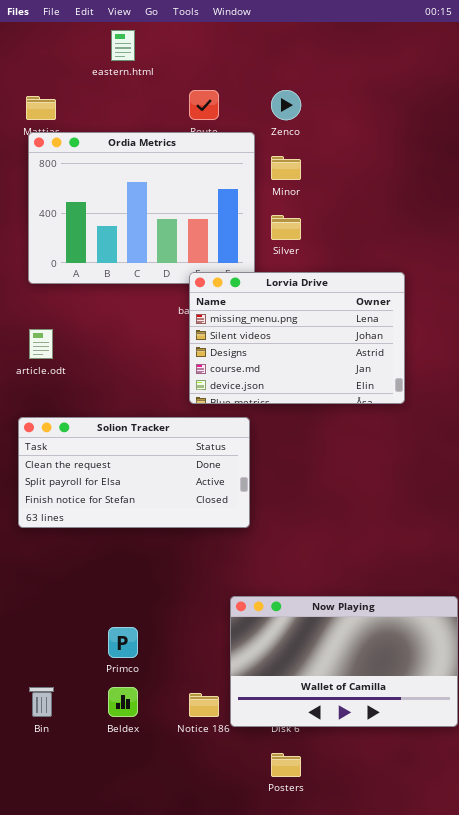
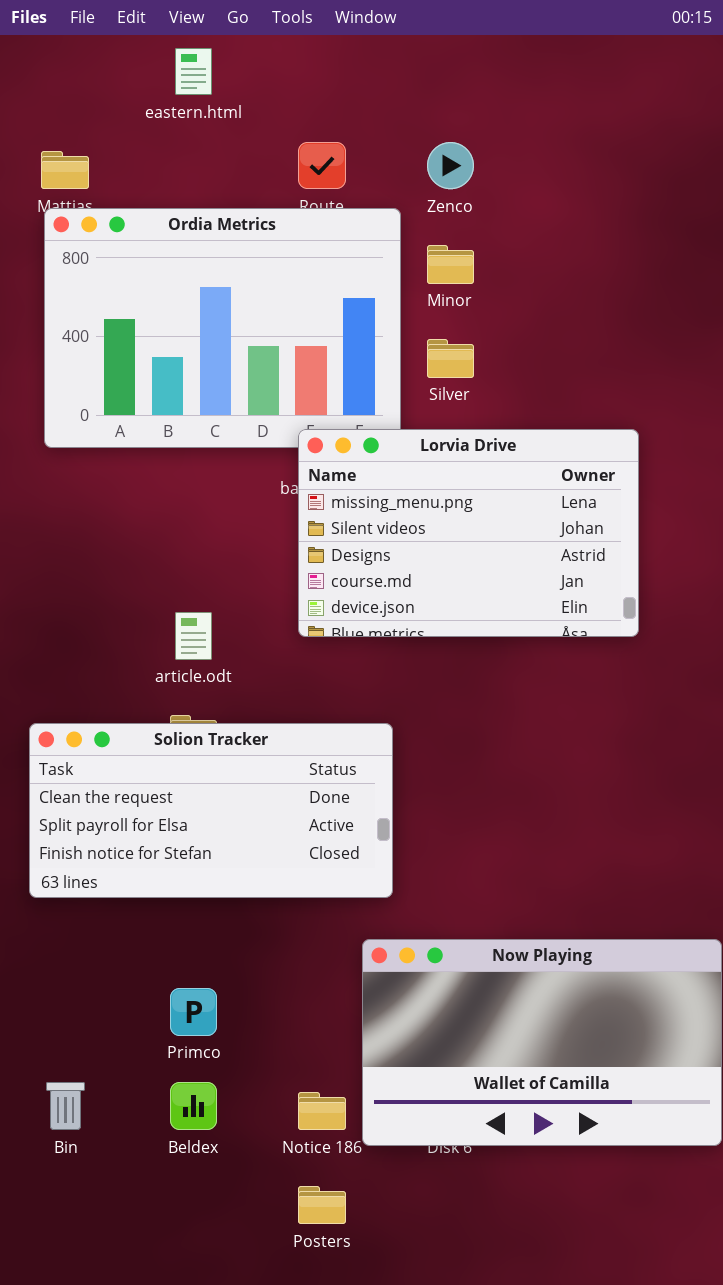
article.odt: [29,329,53,359] -> [175,612,212,660], moved
Solion Tracker: [18,417,250,528] -> [29,723,393,898], moved
Posters: [271,753,301,777] -> [298,1186,346,1224], moved

